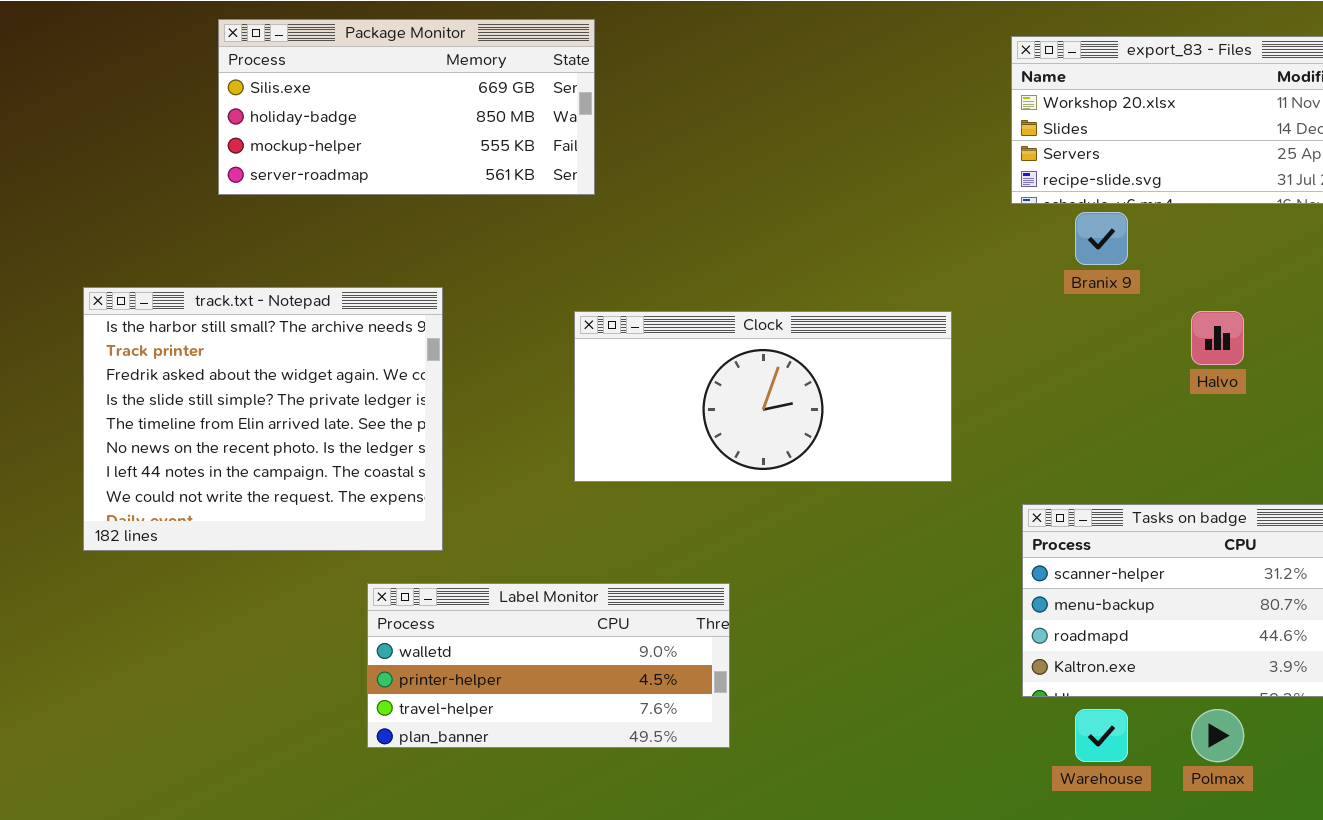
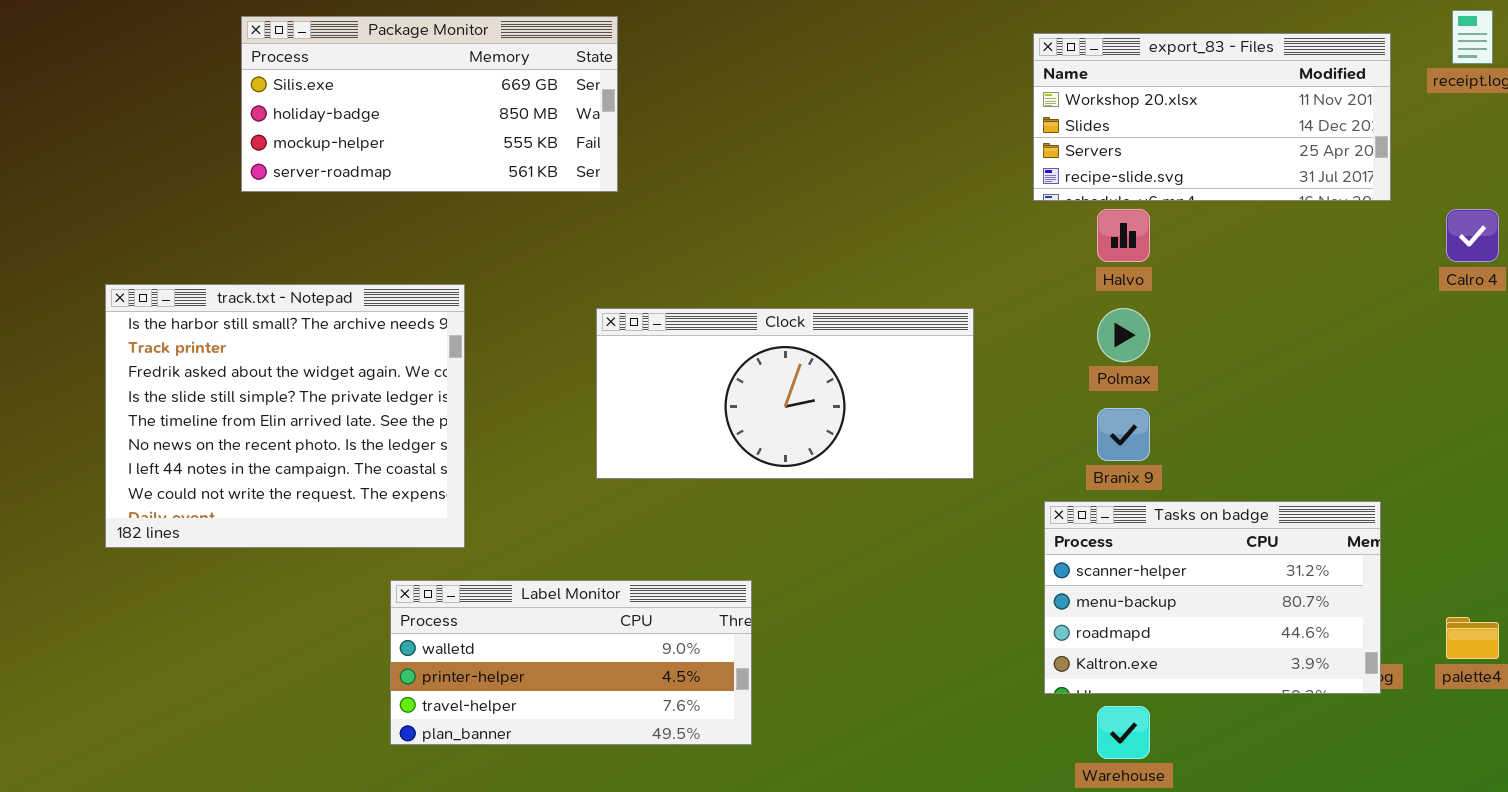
Branix 9: [1075,212,1128,265] -> [1097,408,1150,461], moved
Halvo: [1191,311,1244,365] -> [1097,209,1150,262], moved
Polmax: [1191,709,1244,762] -> [1097,308,1150,362], moved

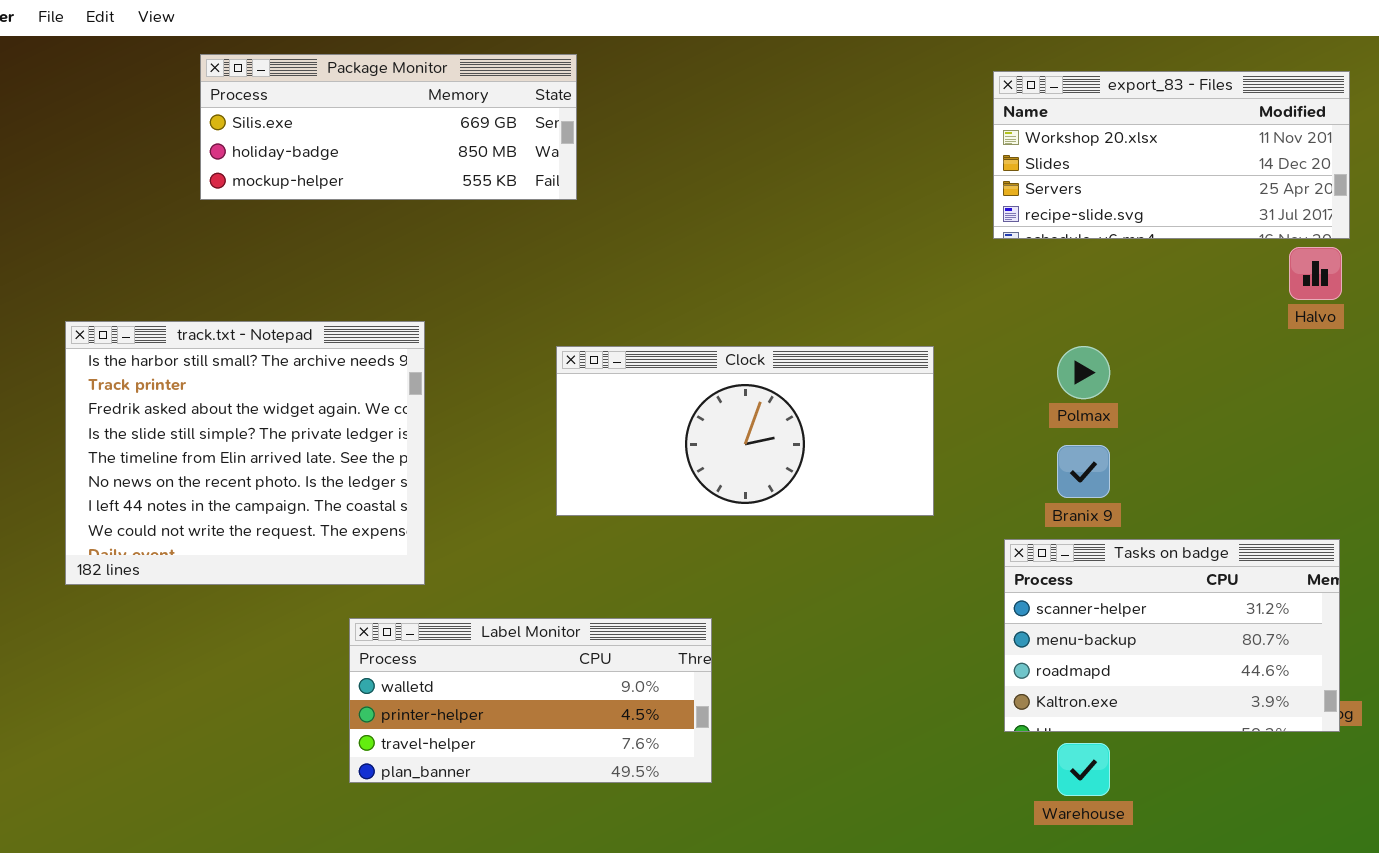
Package Monitor: [241,16,618,192] -> [200,54,577,200], resized
Halvo: [1097,209,1150,262] -> [1289,247,1342,300], moved

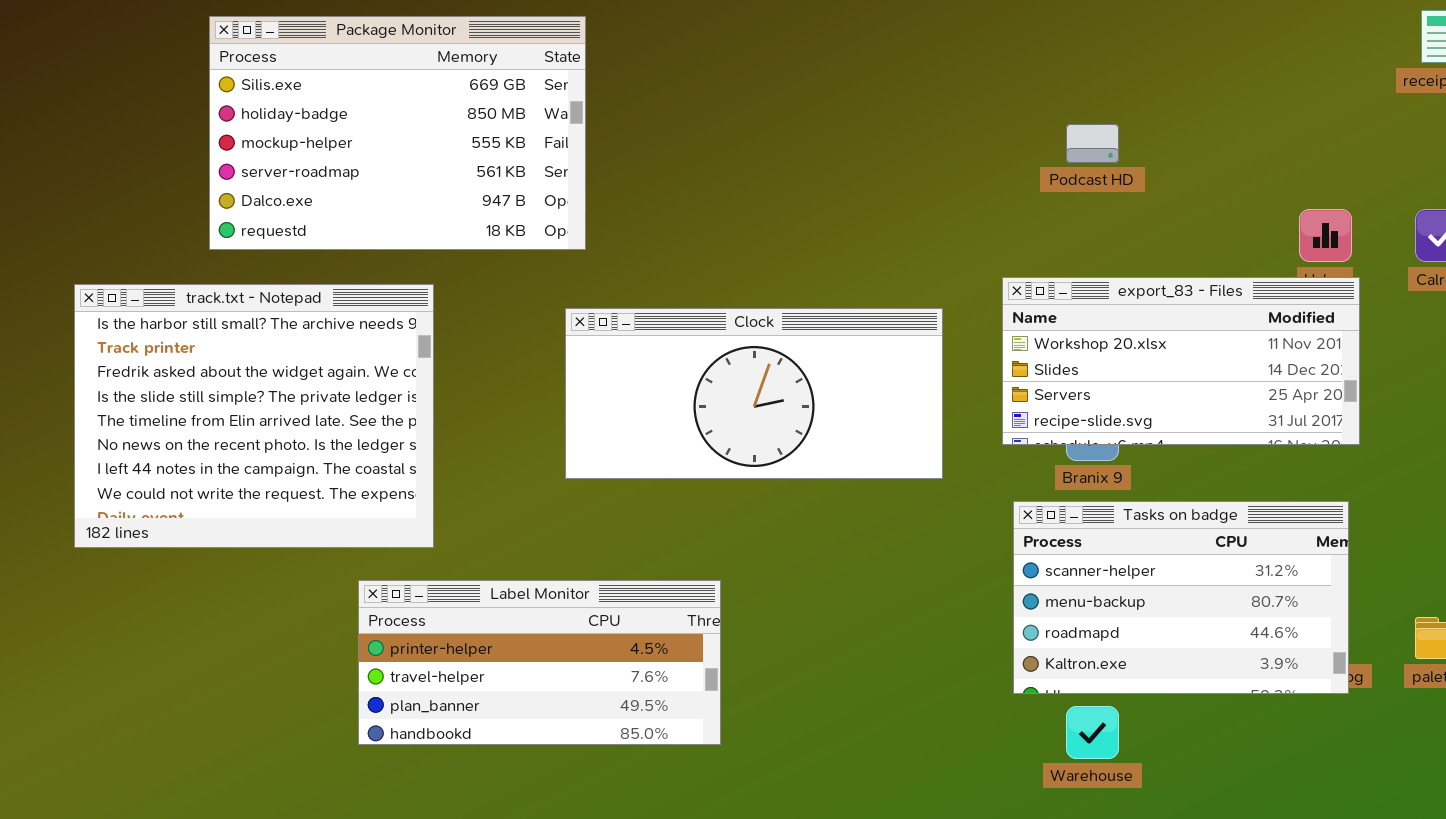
Package Monitor: [200,54,577,200] -> [209,16,586,250], resized
export_83 - Files: [993,71,1350,239] -> [1002,277,1360,445], moved
Label Monitor: [349,618,712,783] -> [358,580,721,745], scrolled down 1 row

